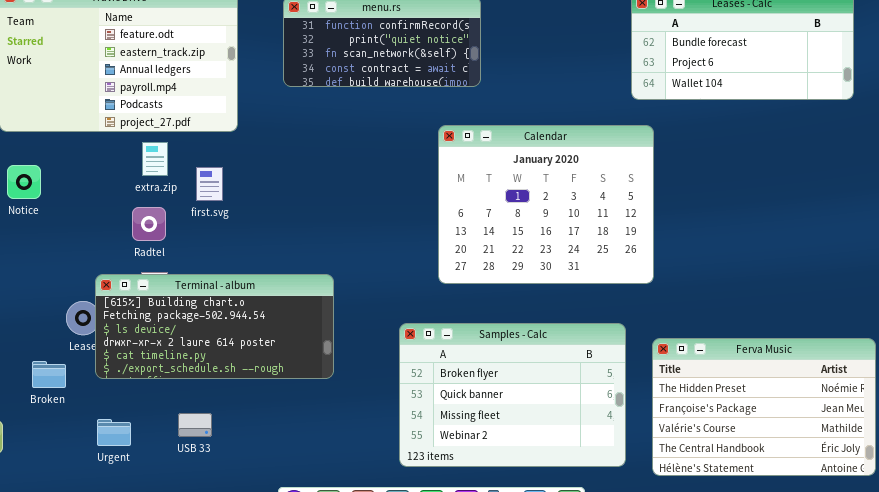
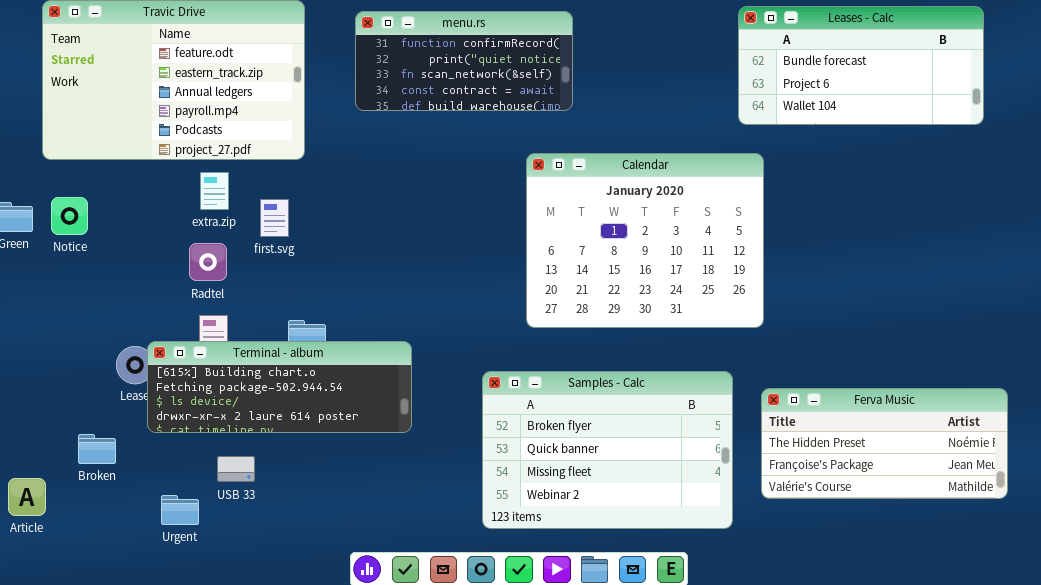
Terminal - album: [95,274,334,379] -> [147,341,412,433], resized
Ferva Music: [652,338,876,476] -> [761,388,1008,499], resized
Broken: [32,361,66,388] -> [78,434,116,464], moved
USB 33: [178,413,212,437] -> [217,456,255,482], moved
Urgent: [97,419,131,446] -> [161,495,199,525], moved

